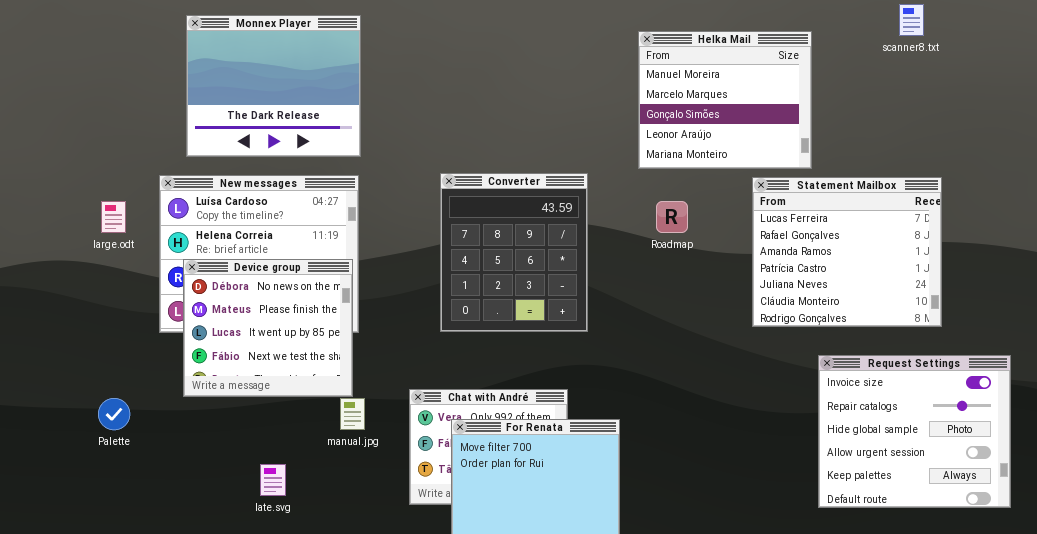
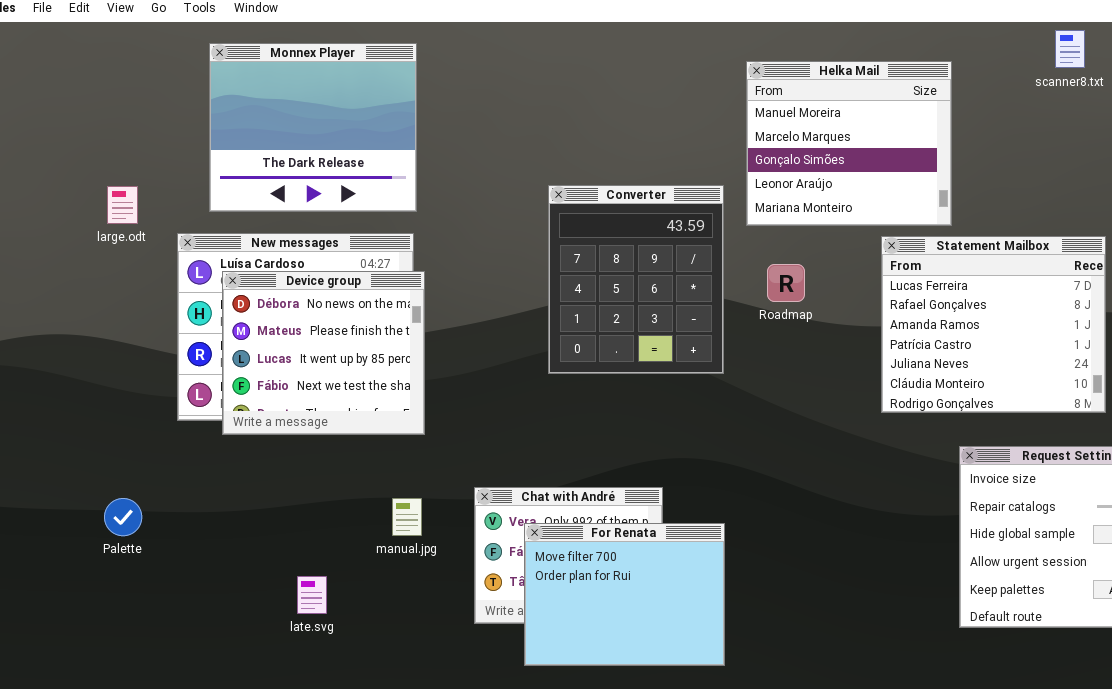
Converter: [440,173,588,332] -> [548,185,724,374], moved
large.odt: [101,201,126,233] -> [107,186,138,224], moved
Device group: [183,259,353,397] -> [222,271,425,435], moved

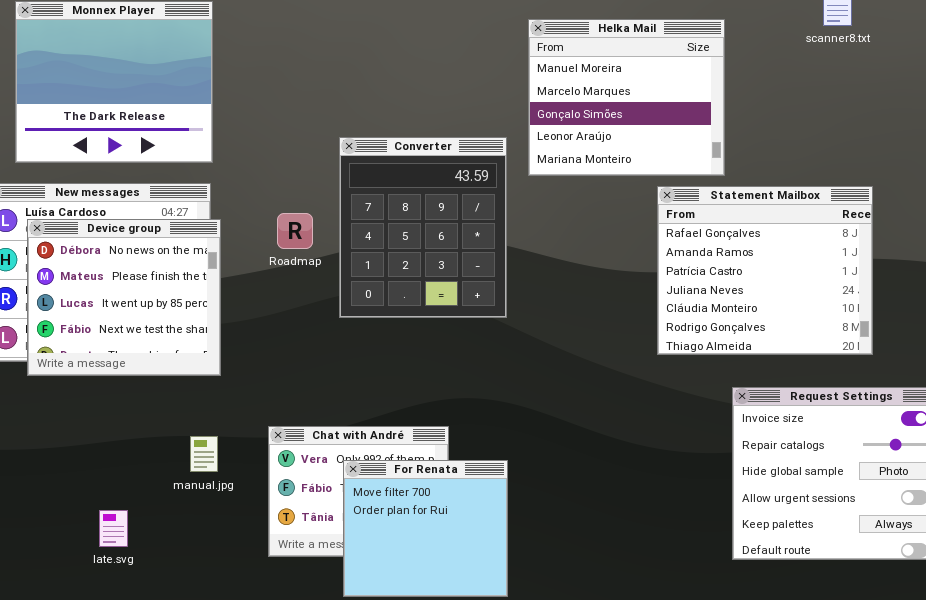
Statement Mailbox: [881,236,1106,413] -> [657,186,873,355], scrolled down 1 row
Roadmap: [767,264,805,302] -> [277,213,313,249], moved
For Renata: [524,523,725,666] -> [343,460,508,597], resized

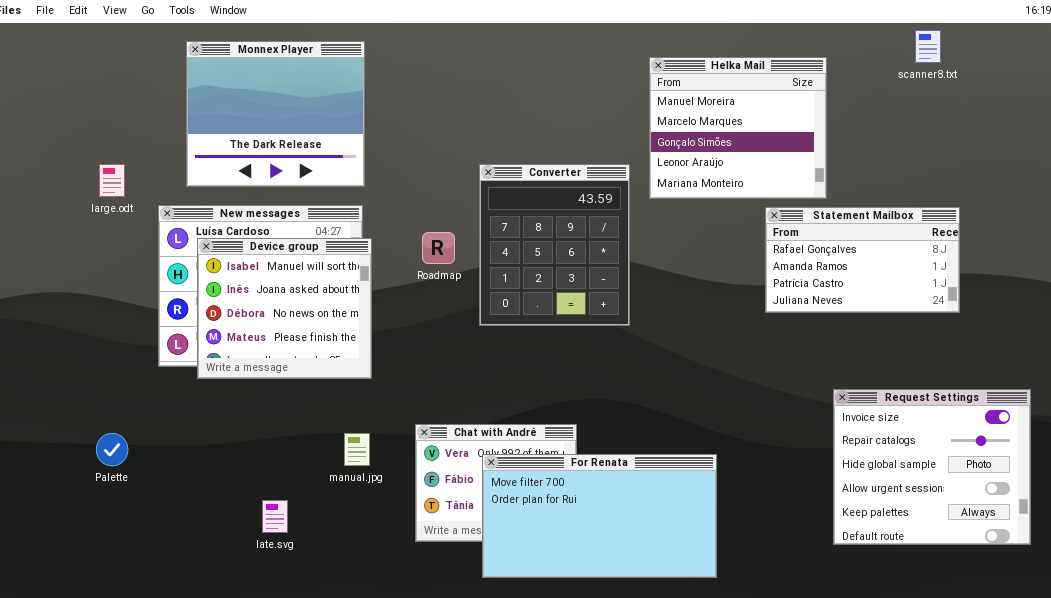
Statement Mailbox: [657,186,873,355] -> [765,207,960,313], resized
Device group: [27,219,221,376] -> [197,238,372,379], scrolled up 2 rows
For Renata: [343,460,508,597] -> [482,454,717,578], resized

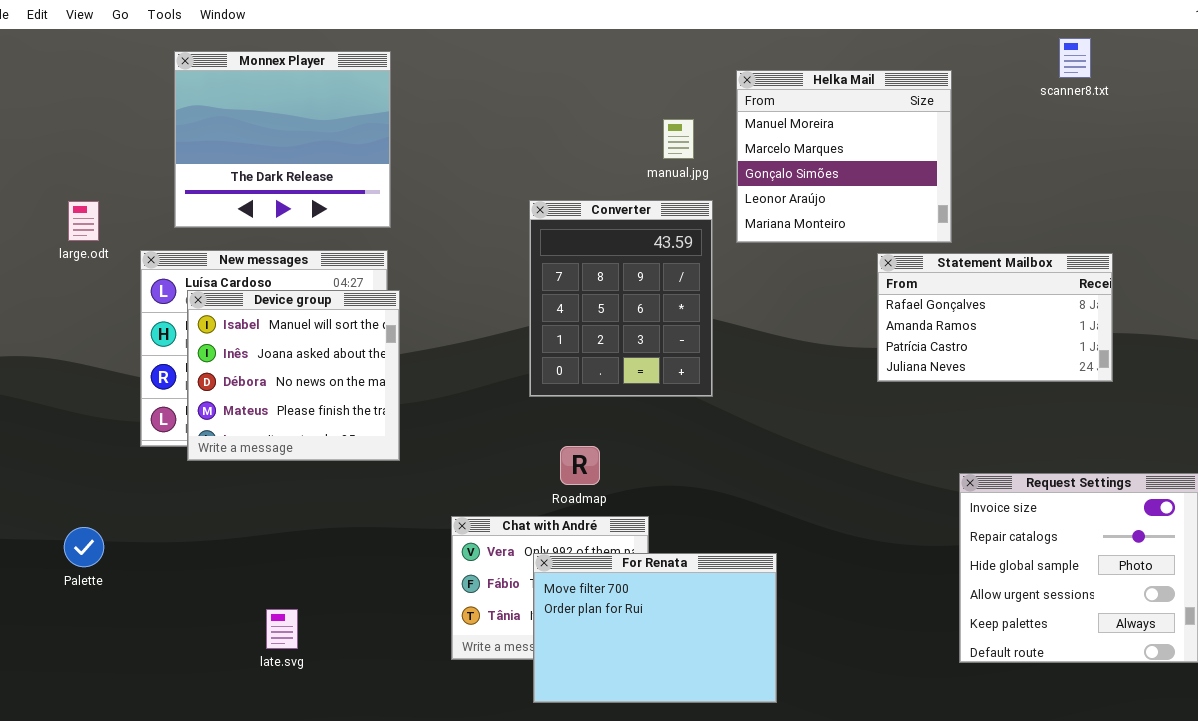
Roadmap: [422,232,455,264] -> [560,446,600,485], moved
manual.jpg: [344,433,370,466] -> [663,119,694,159], moved
For Renata: [482,454,717,578] -> [533,553,777,703], resized

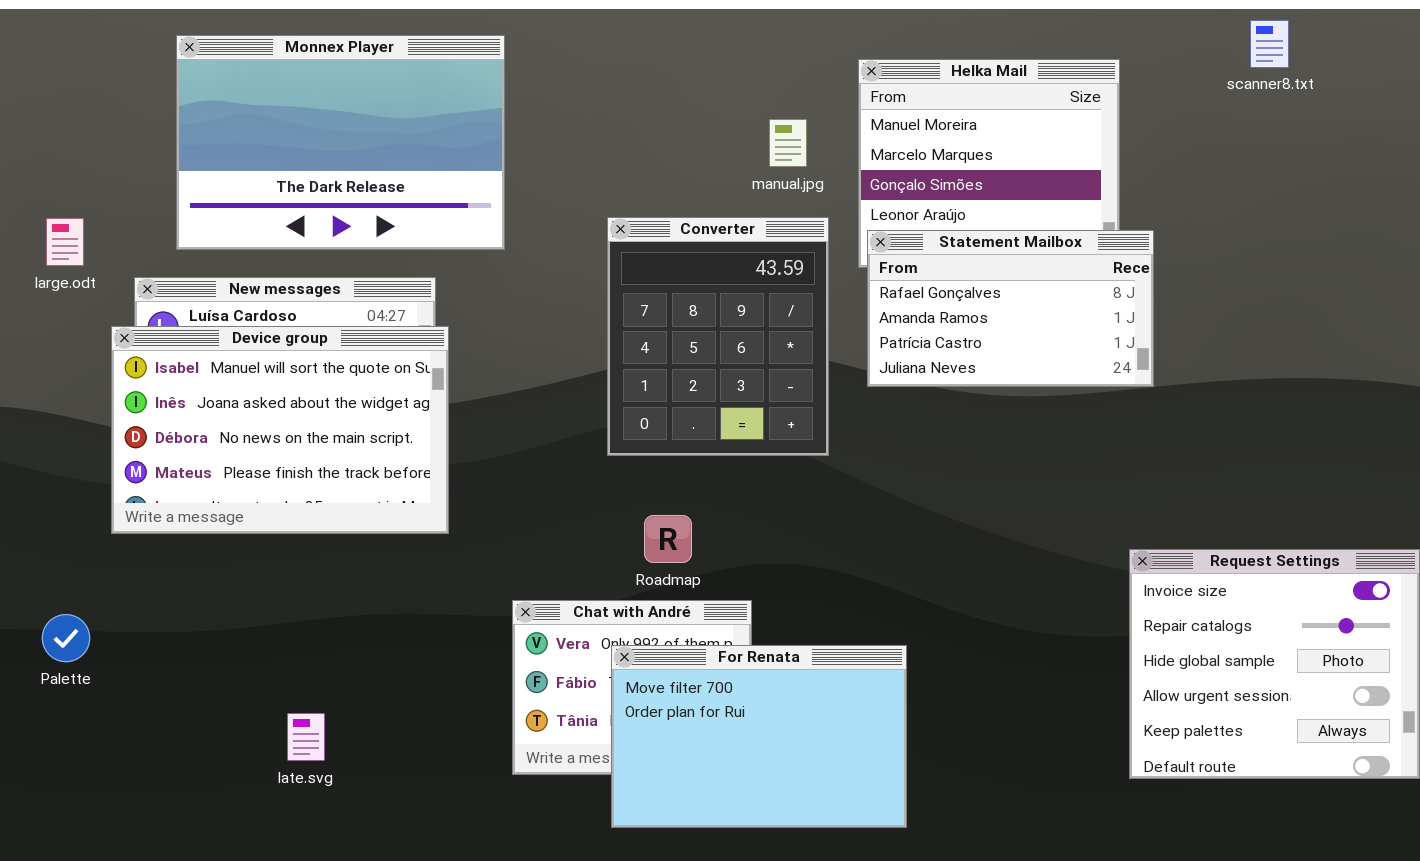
Monnex Player: [174,51,391,228] -> [176,35,505,250], resized
Statement Mailbox: [877,253,1113,382] -> [867,230,1154,387], moved
Device group: [187,290,400,461] -> [111,326,449,534], resized

